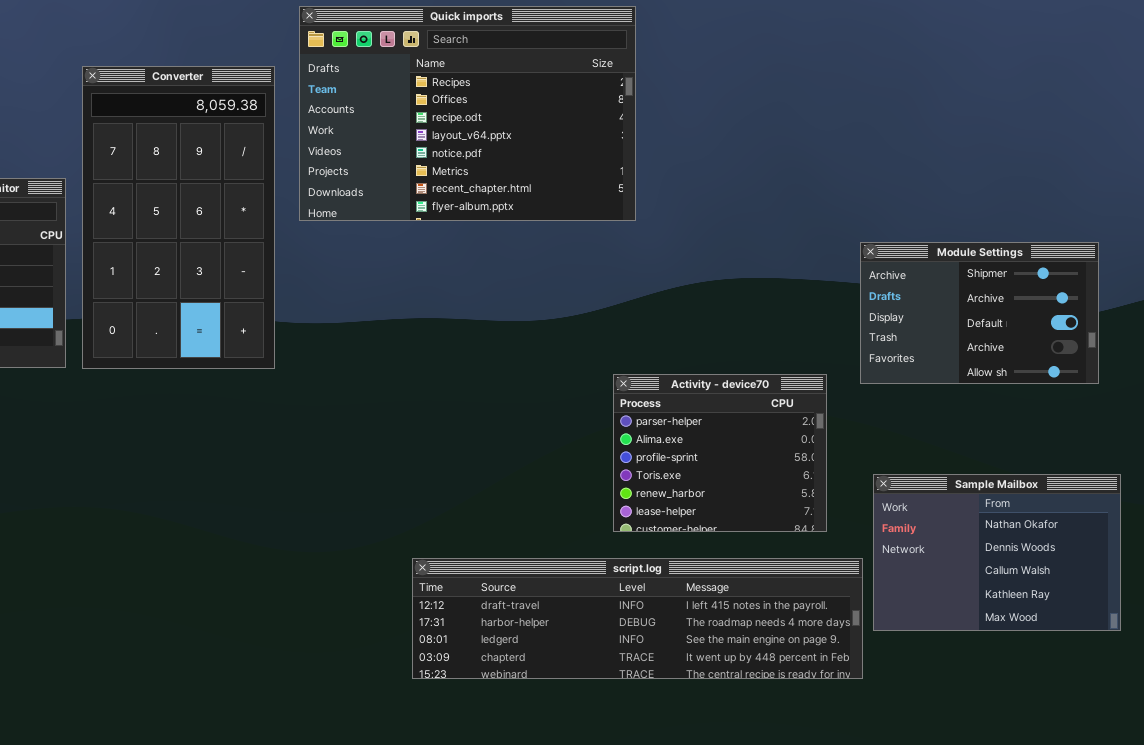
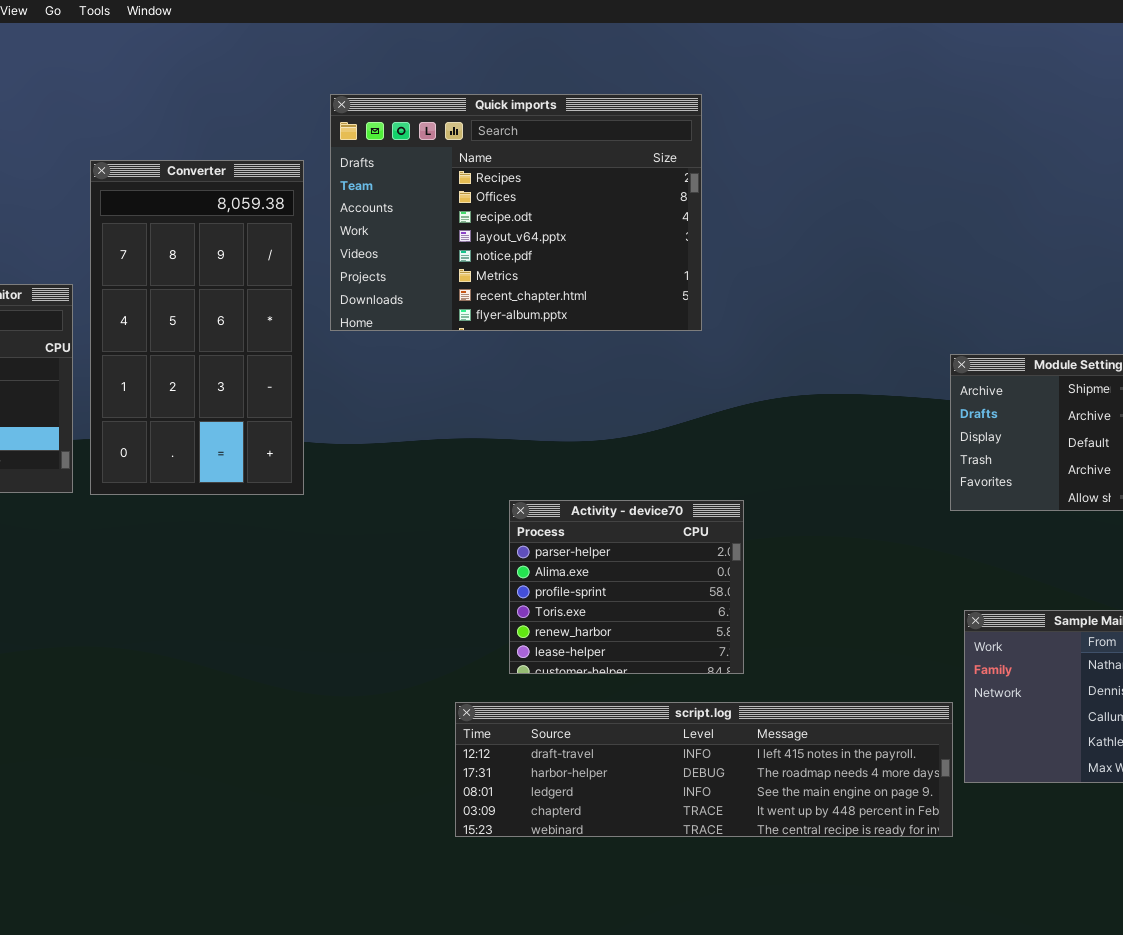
Activity - device70: [613,374,827,532] -> [509,500,744,674], moved

